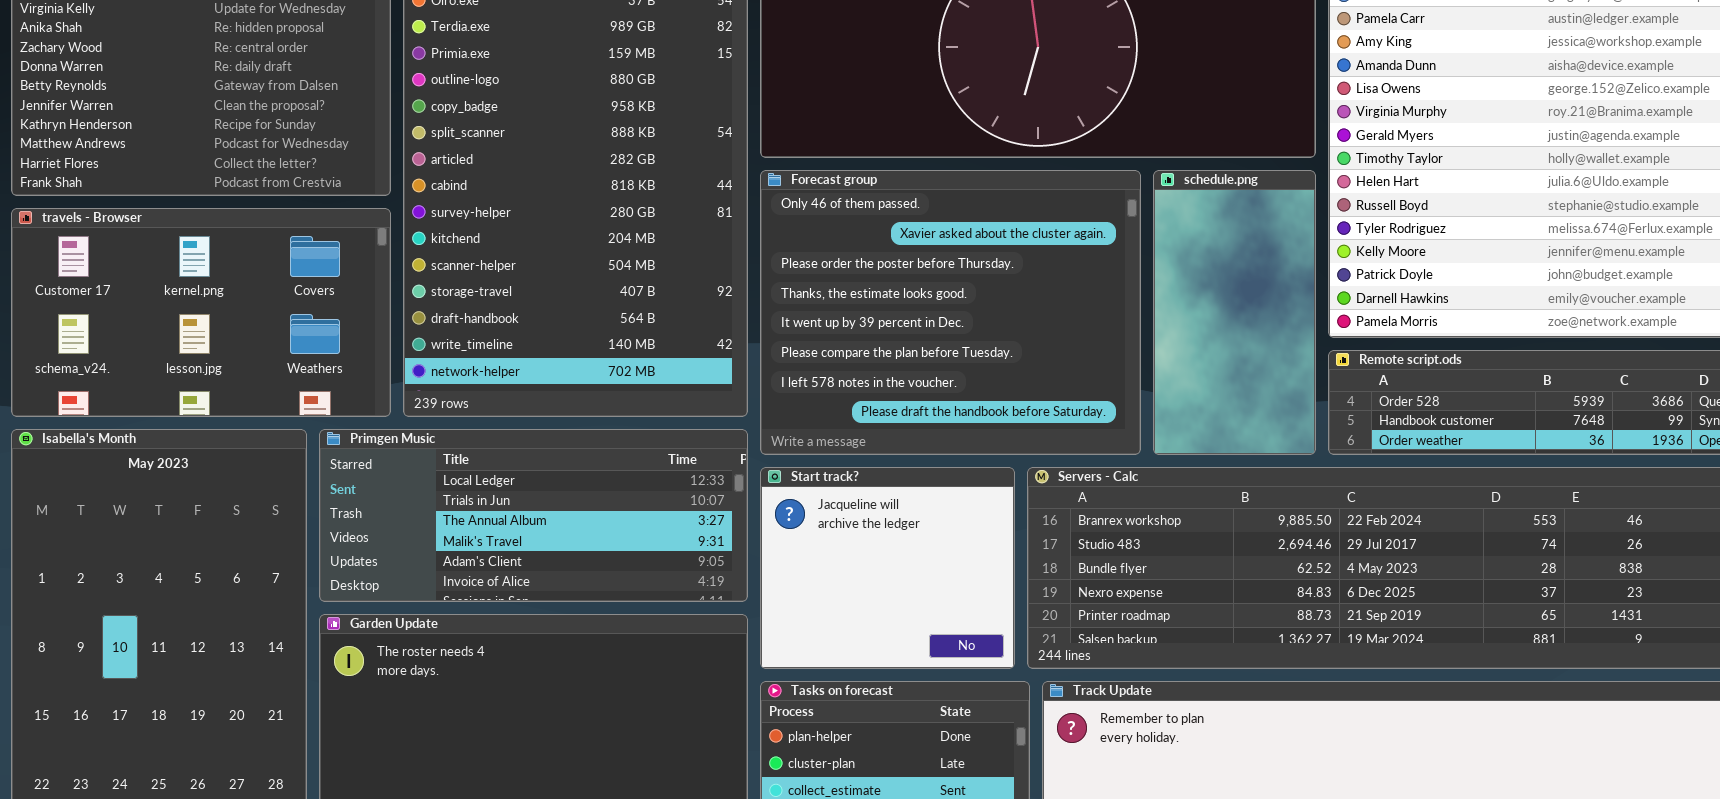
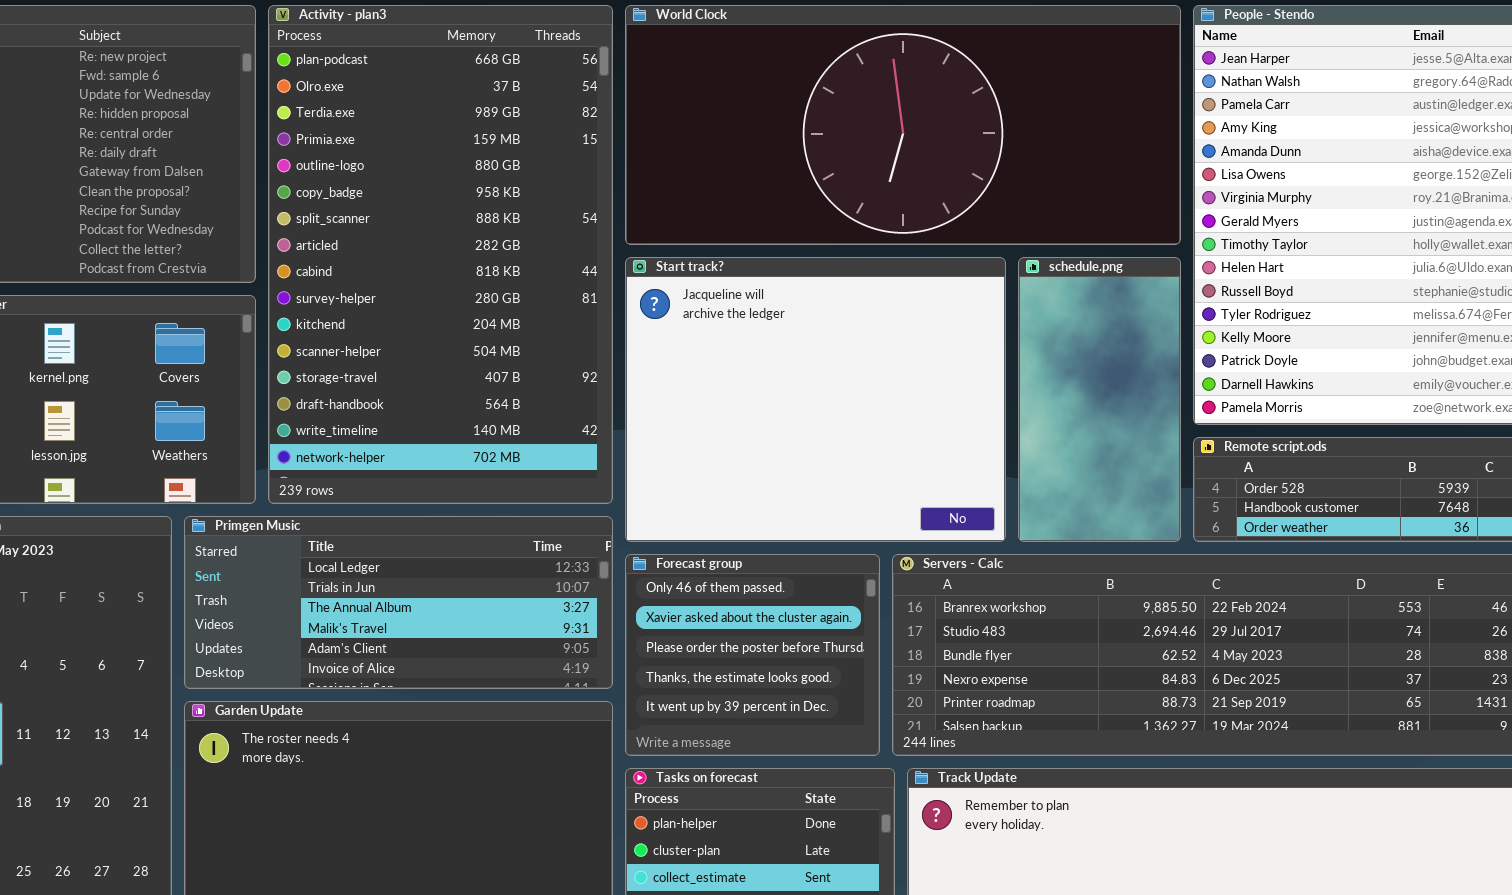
Forecast group: [760,170,1141,455] -> [625,554,880,756], moved, resized
Start track?: [760,467,1015,669] -> [625,257,1006,542], moved, resized

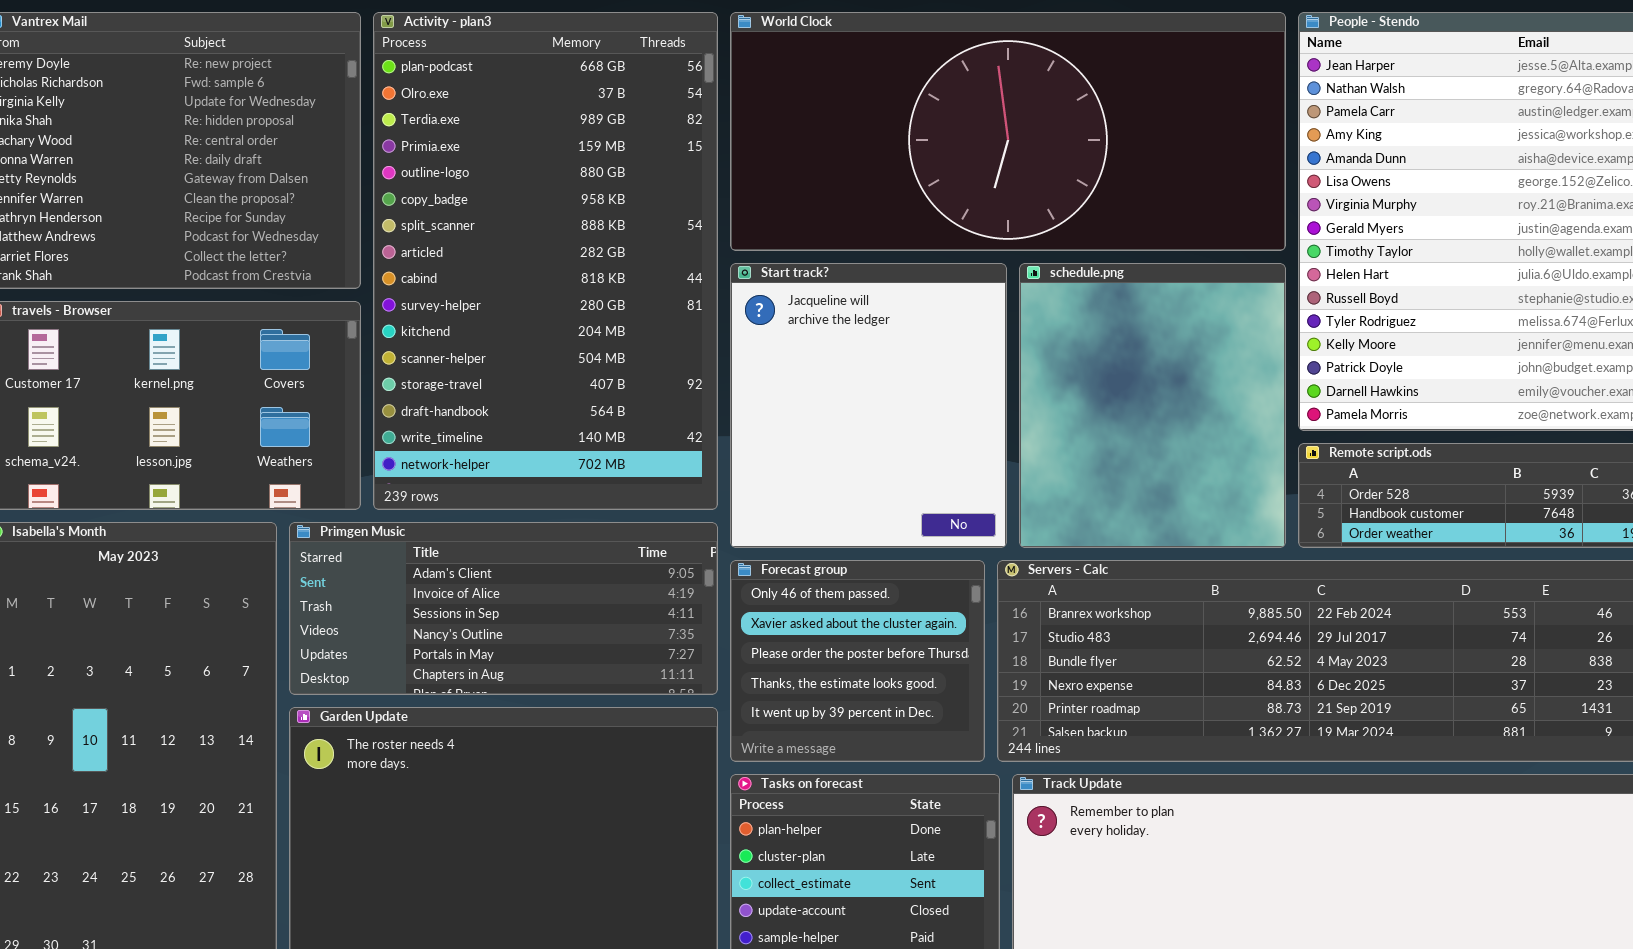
Start track?: [625,257,1006,542] -> [730,263,1007,548], resized
schedule.png: [1018,257,1181,542] -> [1019,263,1286,548], resized
Primgen Music: [184,516,613,689] -> [289,522,718,695], scrolled down 4 rows

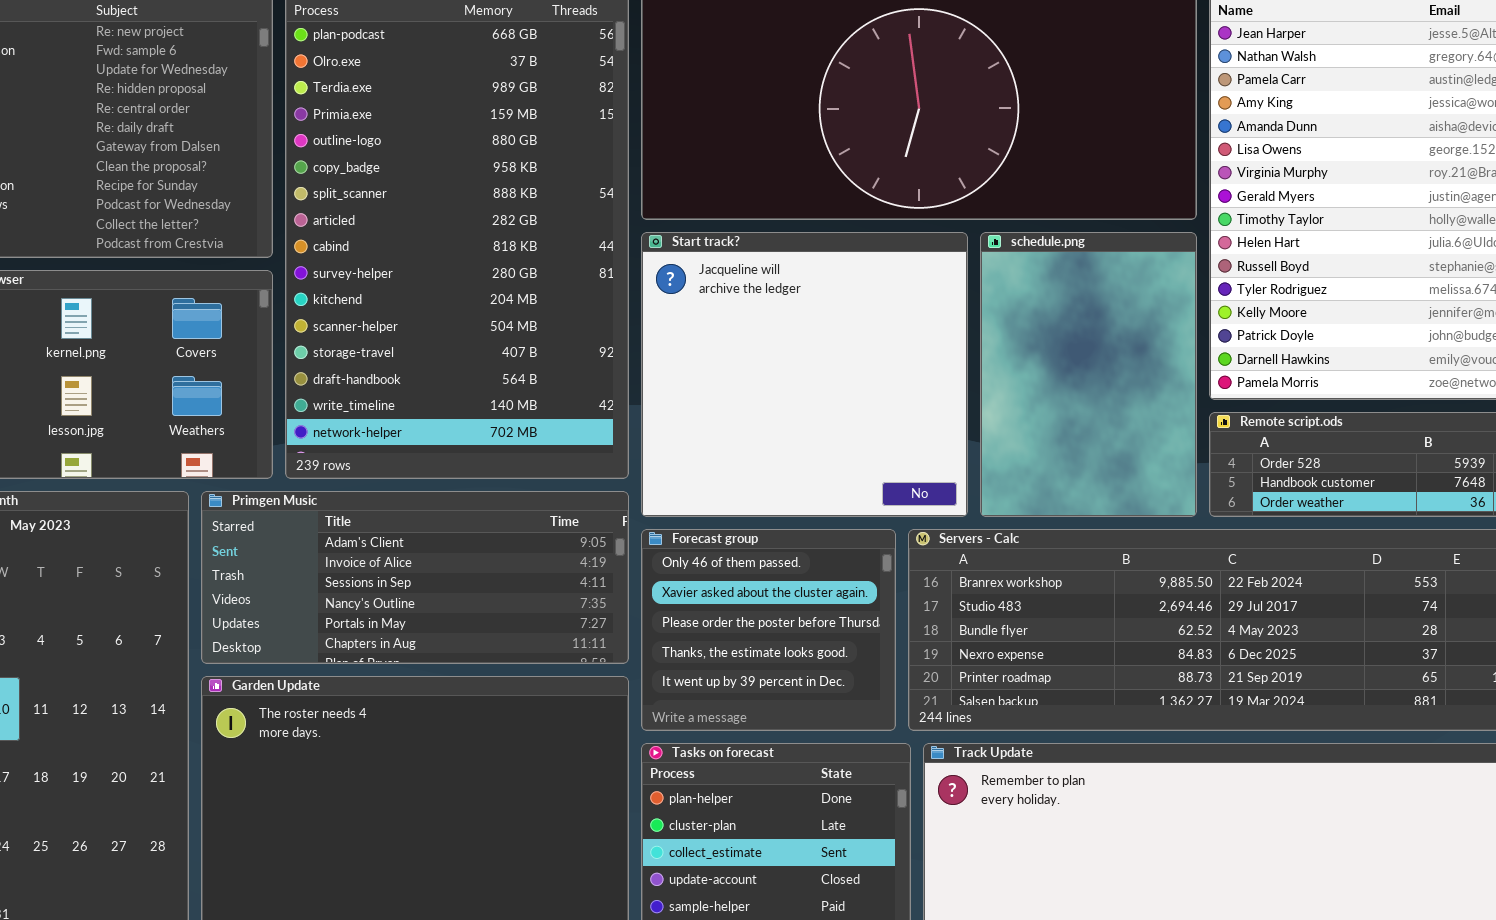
Start track?: [730,263,1007,548] -> [641,232,968,517], resized
schedule.png: [1019,263,1286,548] -> [980,232,1197,517], resized

